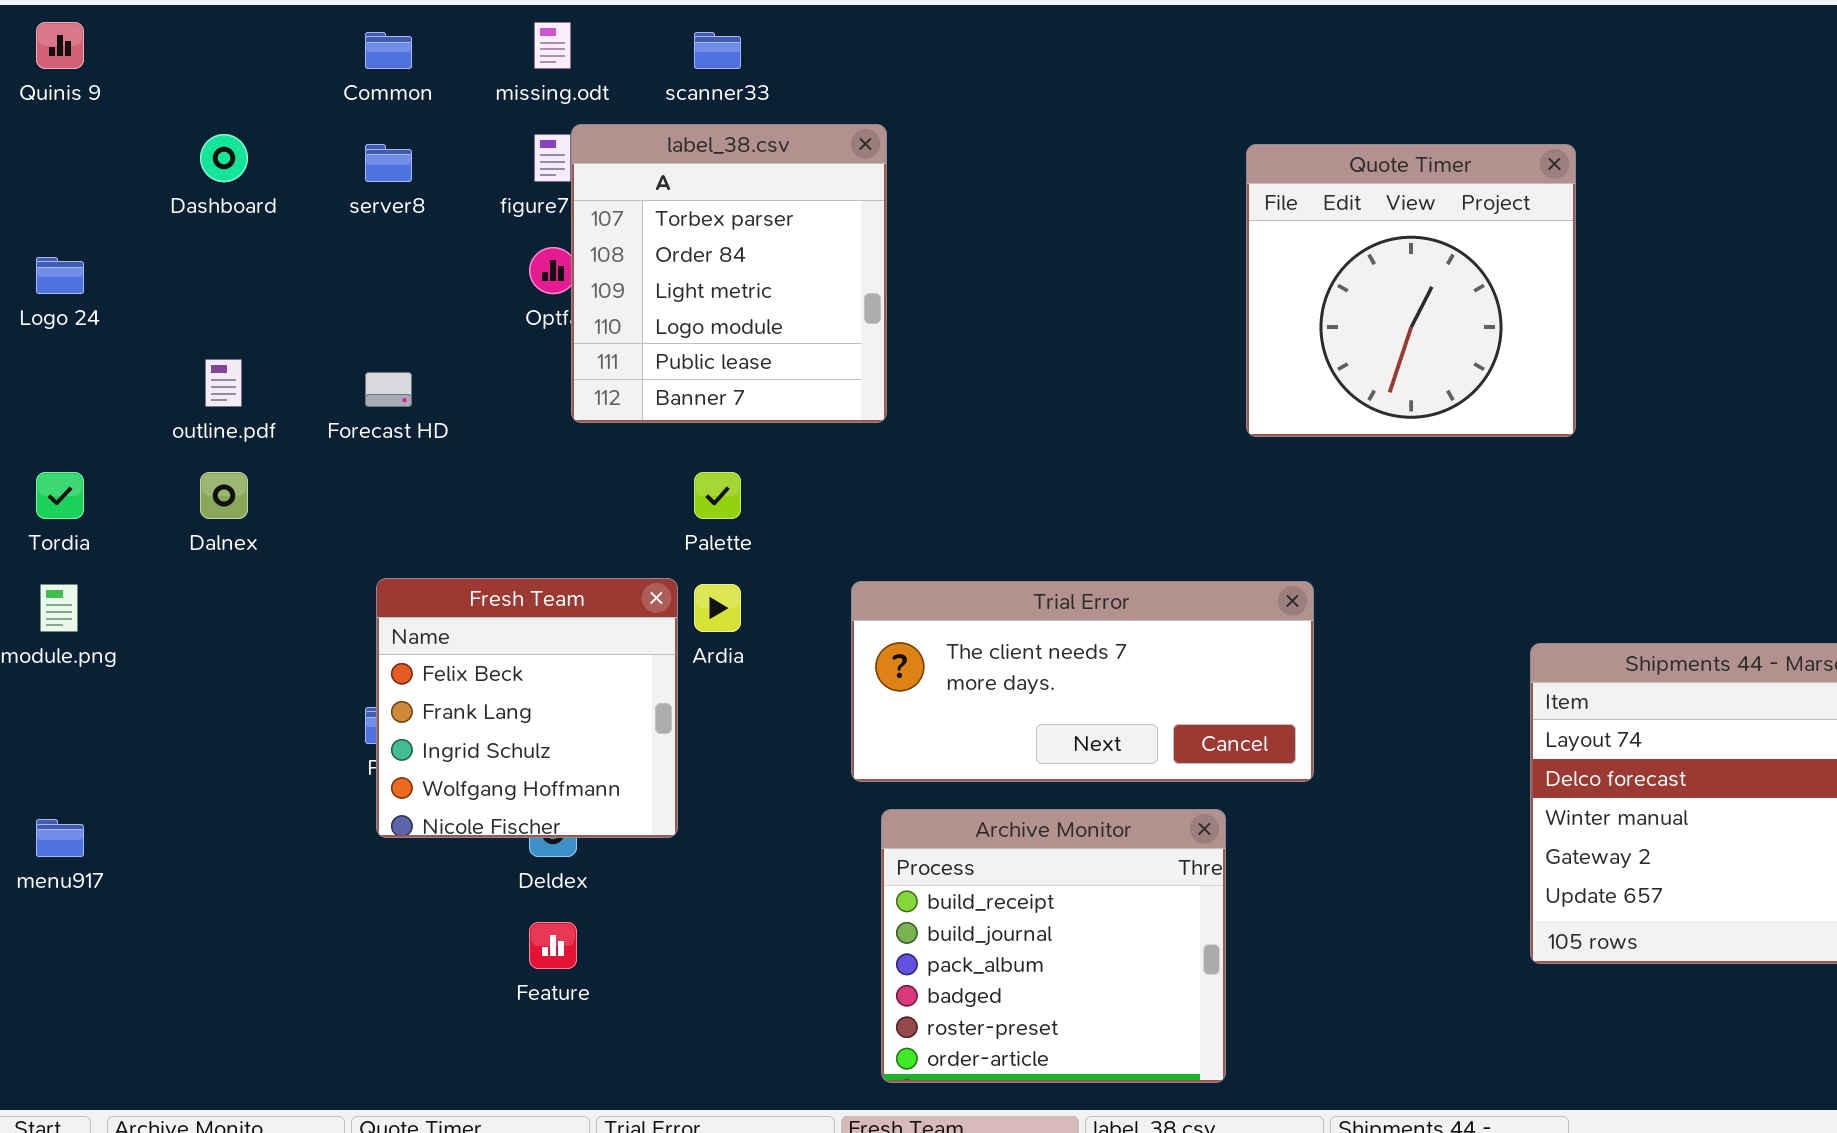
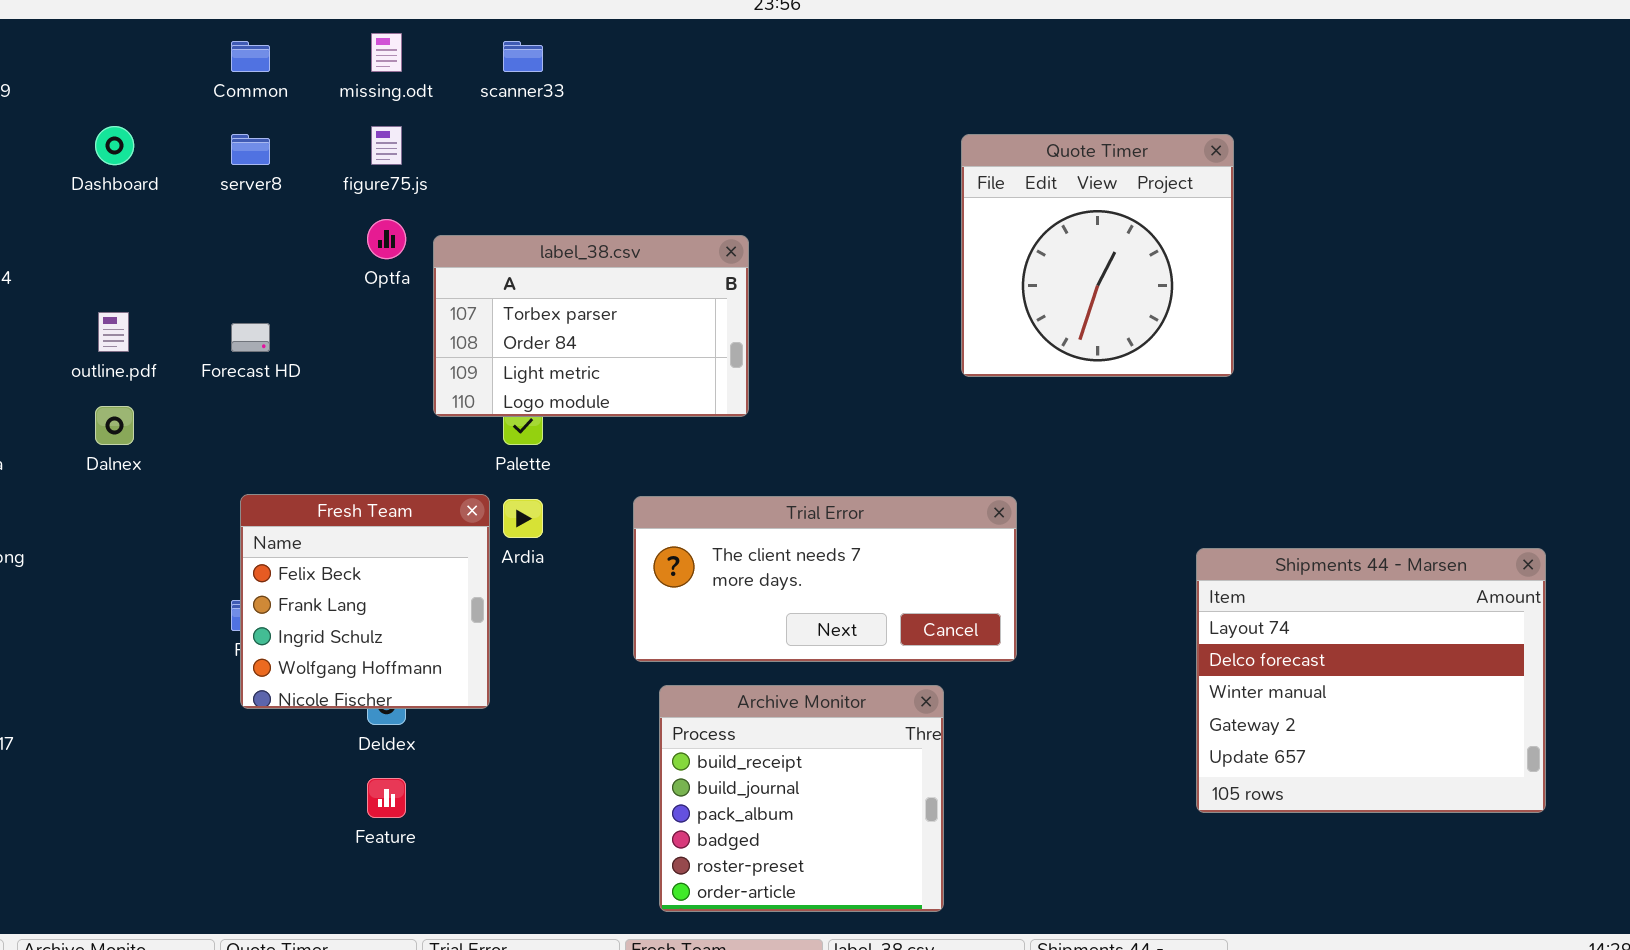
label_38.csv: [571,124,887,423] -> [433,235,749,417], moved, resized

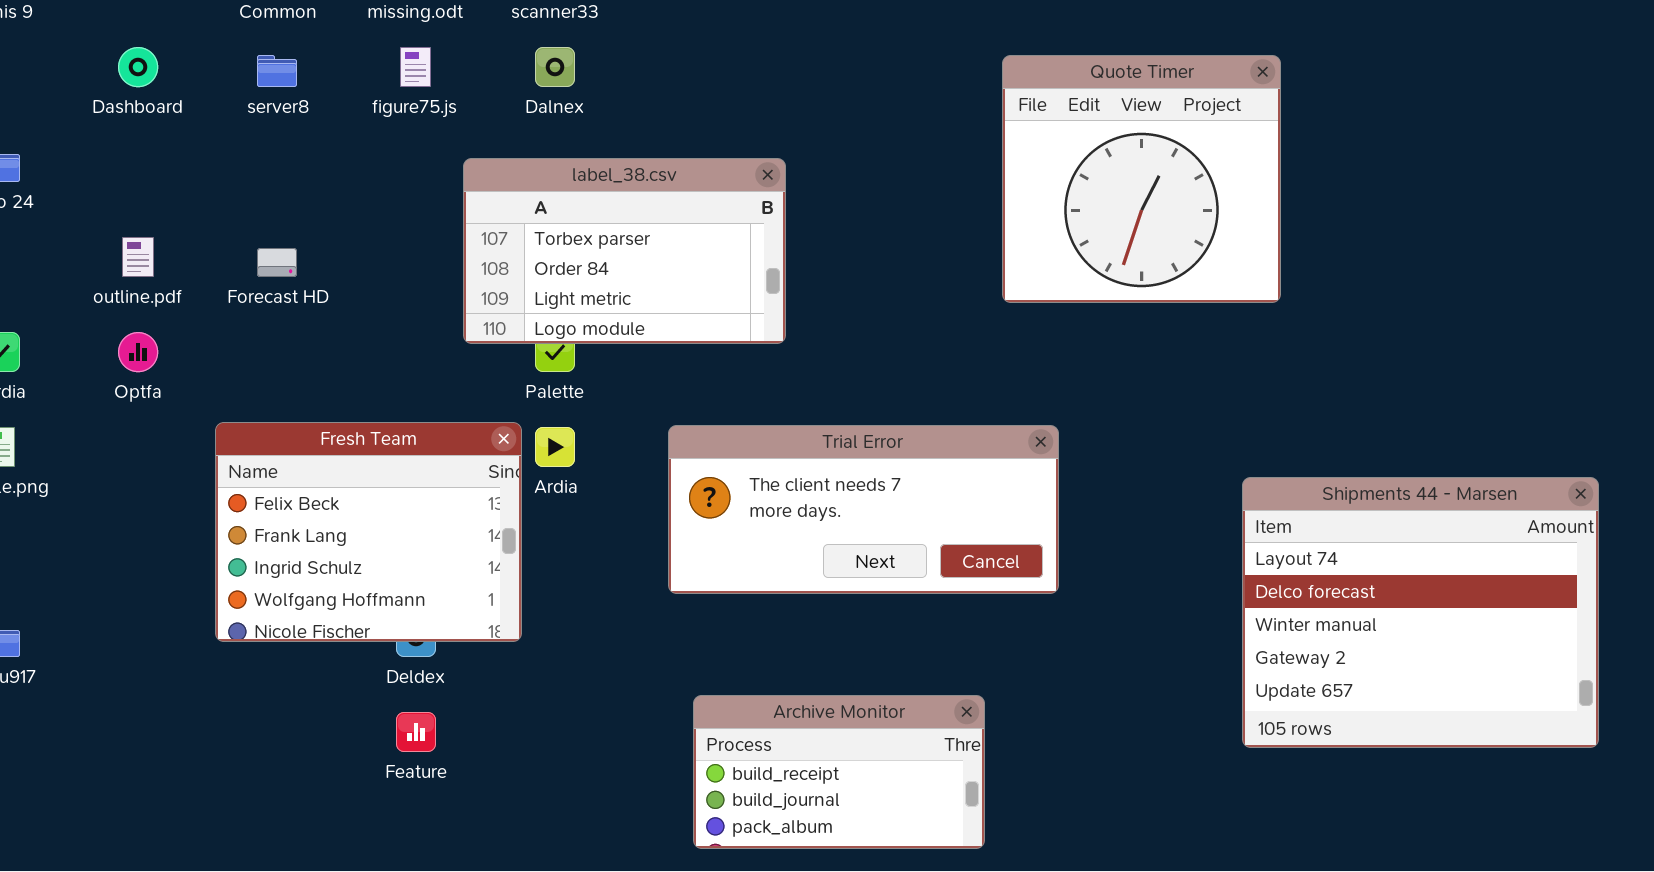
Optfa: [367,219,406,259] -> [118,332,158,372], moved
Dalnex: [95,406,134,445] -> [535,47,575,87], moved
Fresh Team: [240,494,490,709] -> [215,422,522,642], resized
Archive Monitor: [659,685,944,912] -> [693,695,985,849], resized

